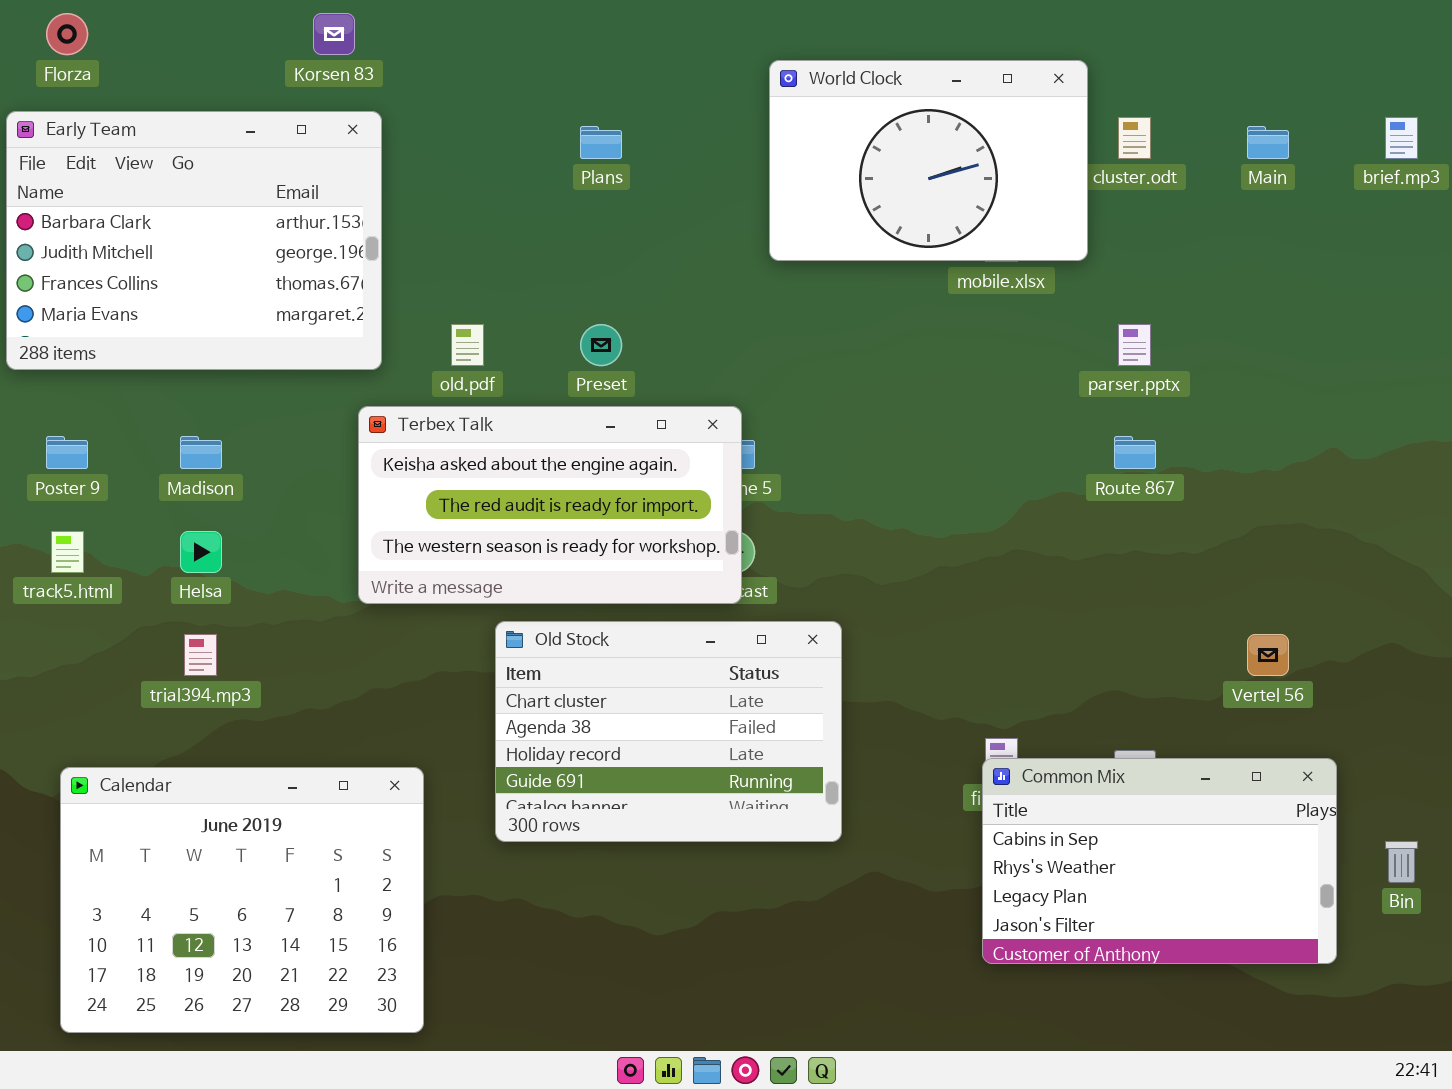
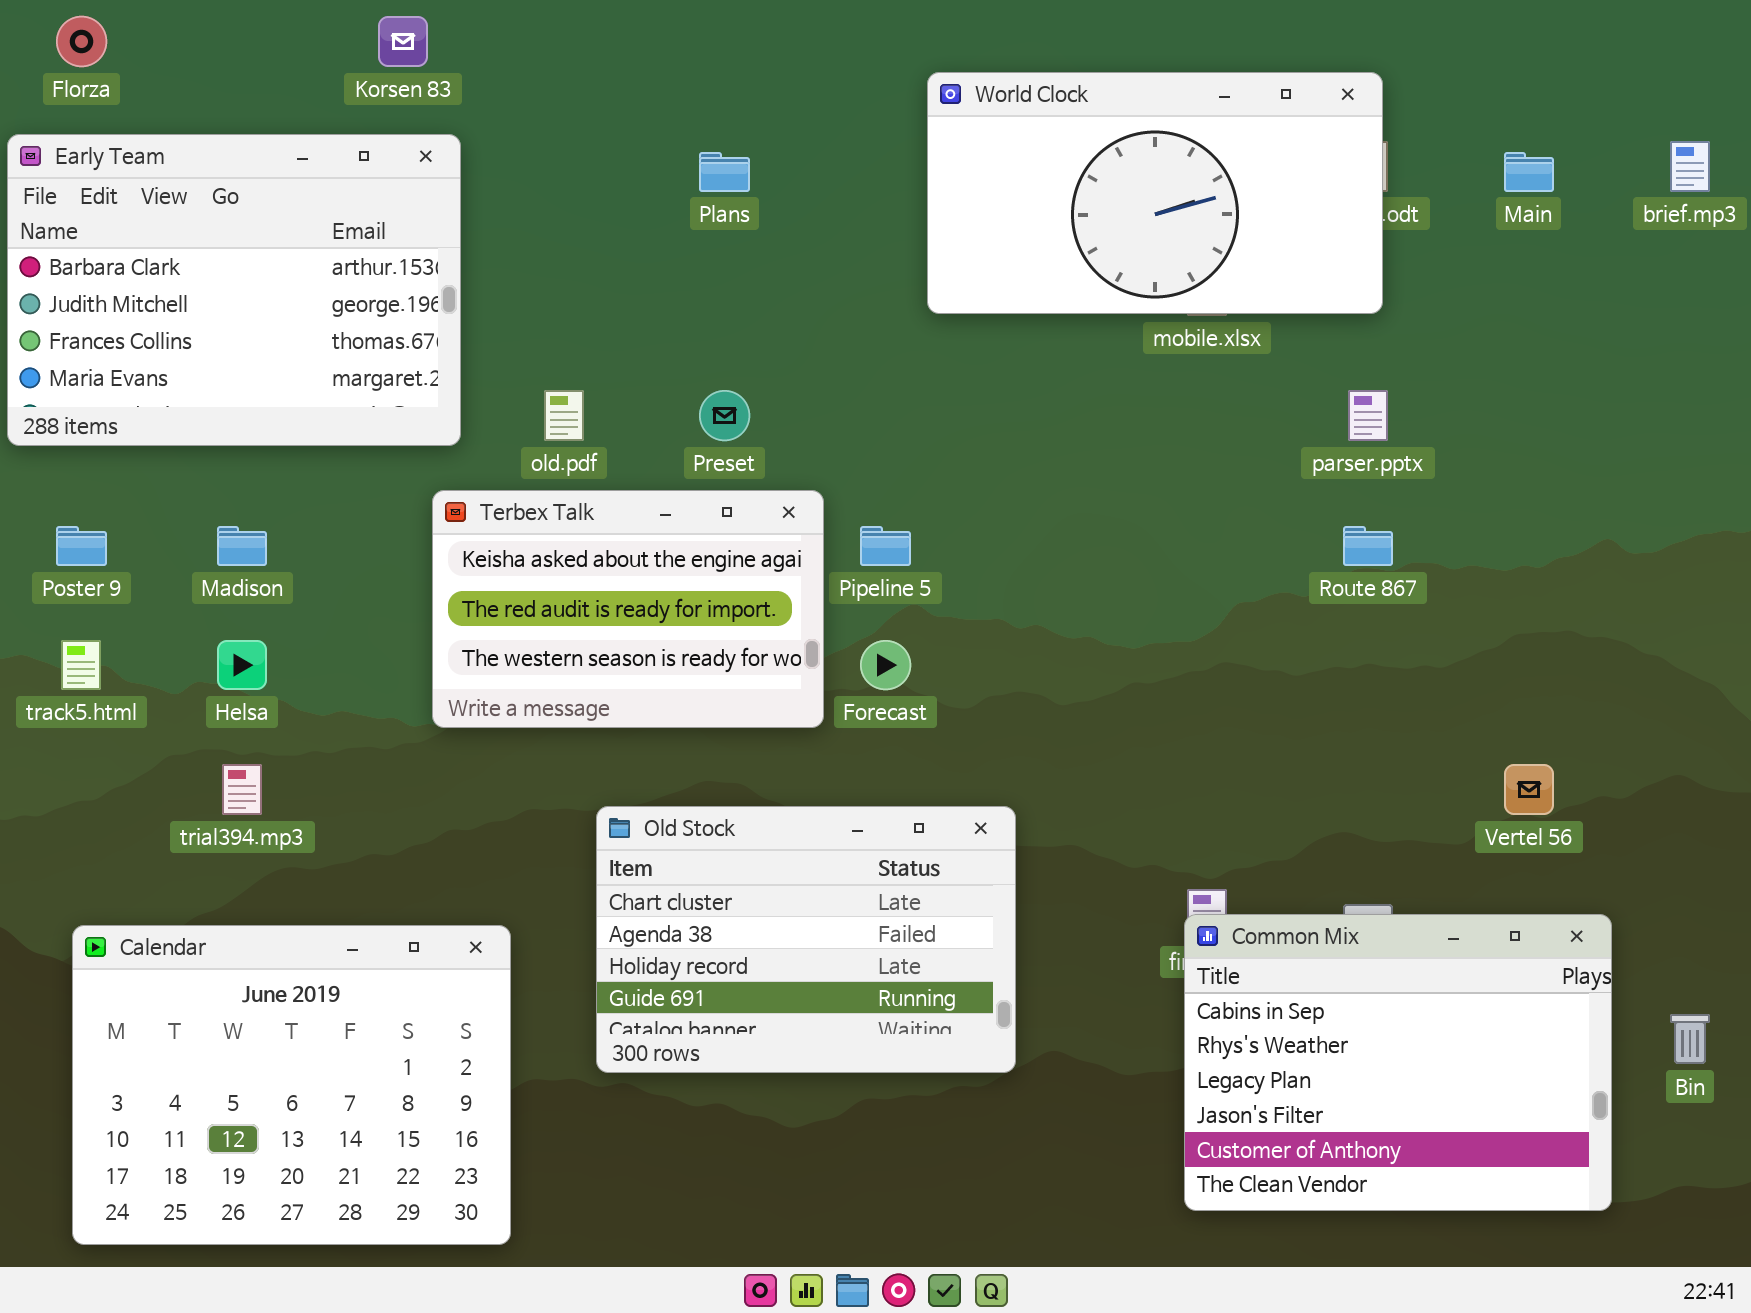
World Clock: [769,60,1088,261] -> [927,72,1383,314], resized
Terbex Talk: [358,406,742,604] -> [432,490,824,728], resized
Old Stock: [495,621,842,842] -> [596,806,1016,1073], moved
Common Mix: [982,758,1337,964] -> [1184,914,1612,1211], resized

